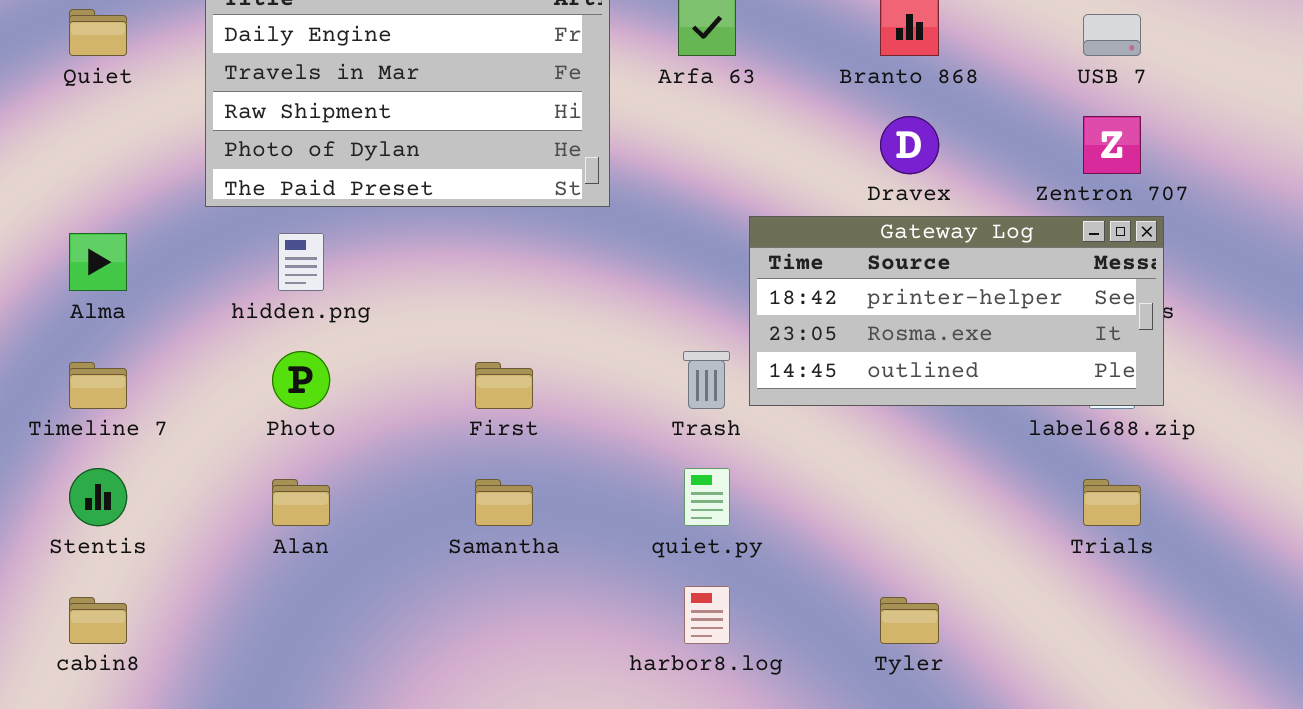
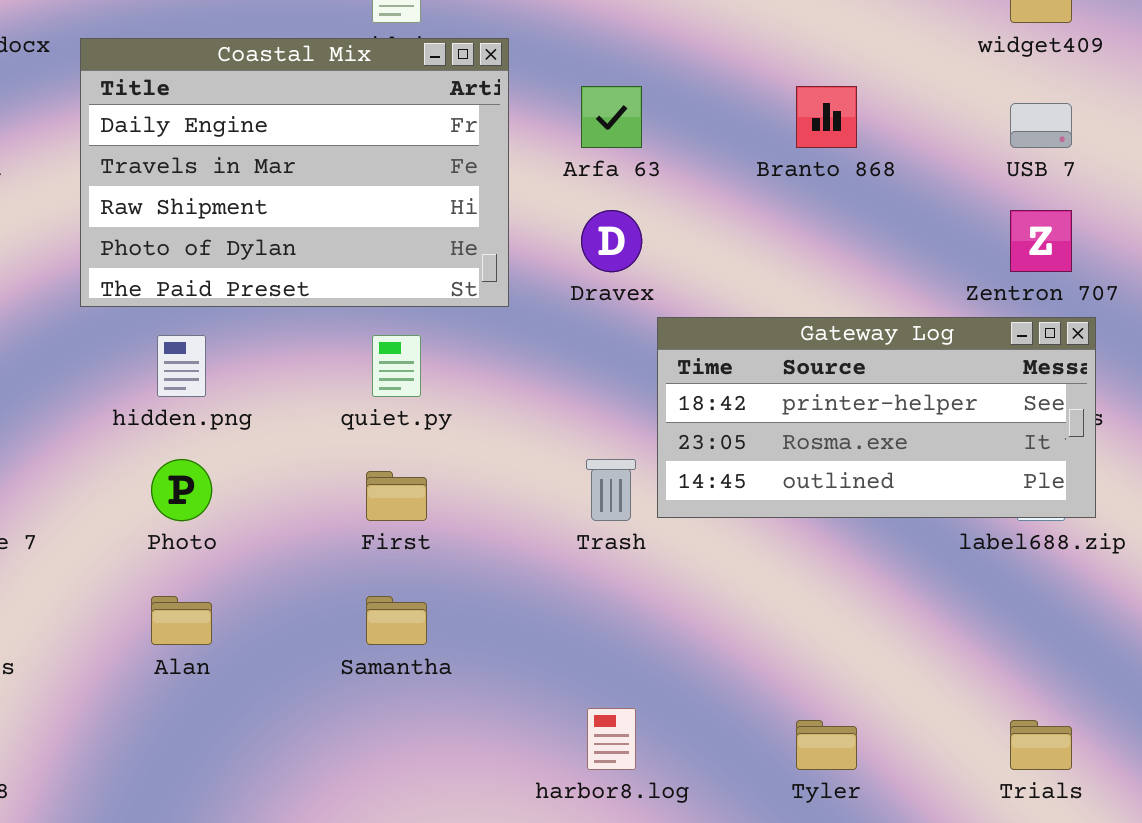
Dravex: [880,116,939,174] -> [581,210,642,272], moved
quiet.py: [684,468,730,526] -> [372,335,421,397], moved
Trials: [1083,479,1141,526] -> [1010,720,1072,770], moved

